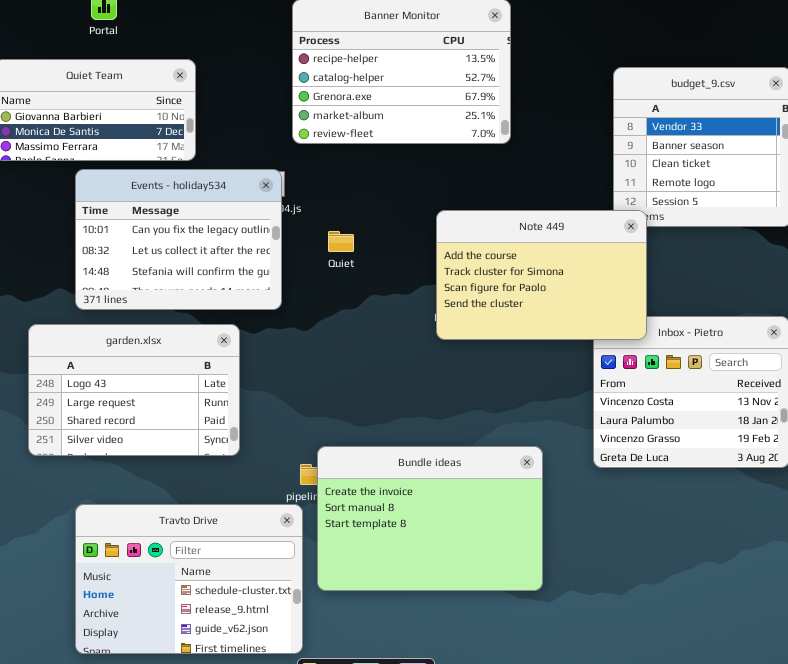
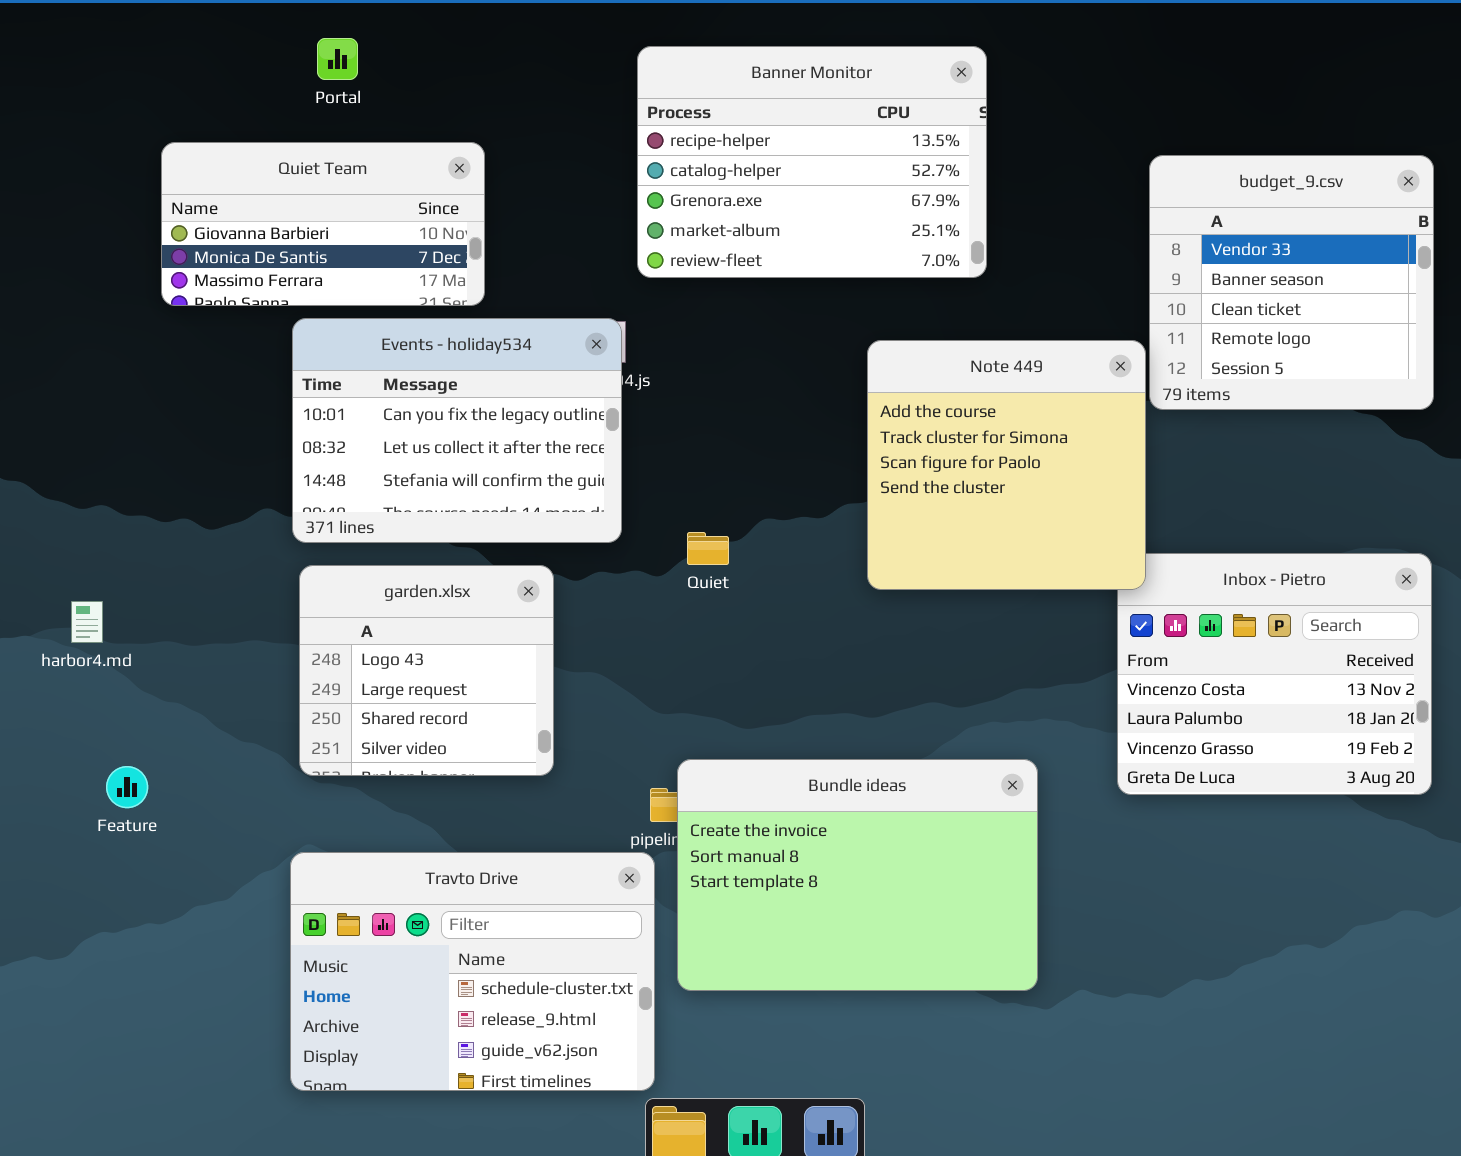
Note 449: [436,210,647,340] -> [867,340,1146,590], resized
Quiet: [328,231,354,252] -> [687,532,729,565], moved
garden.xlsx: [28,324,240,456] -> [299,565,554,776], resized

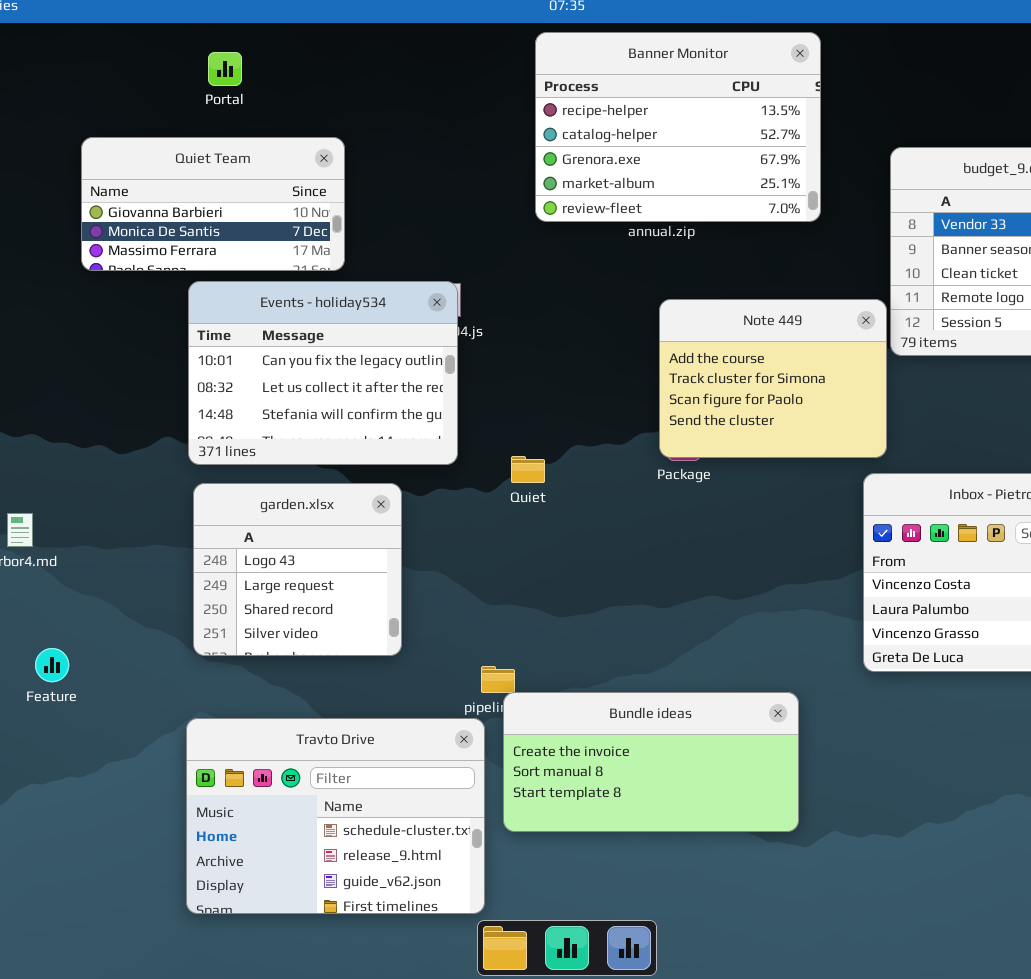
Banner Monitor: [637,46,987,278] -> [535,32,821,222], moved
Note 449: [867,340,1146,590] -> [659,299,887,458], resized
Bundle ideas: [677,759,1038,991] -> [503,692,799,832], resized

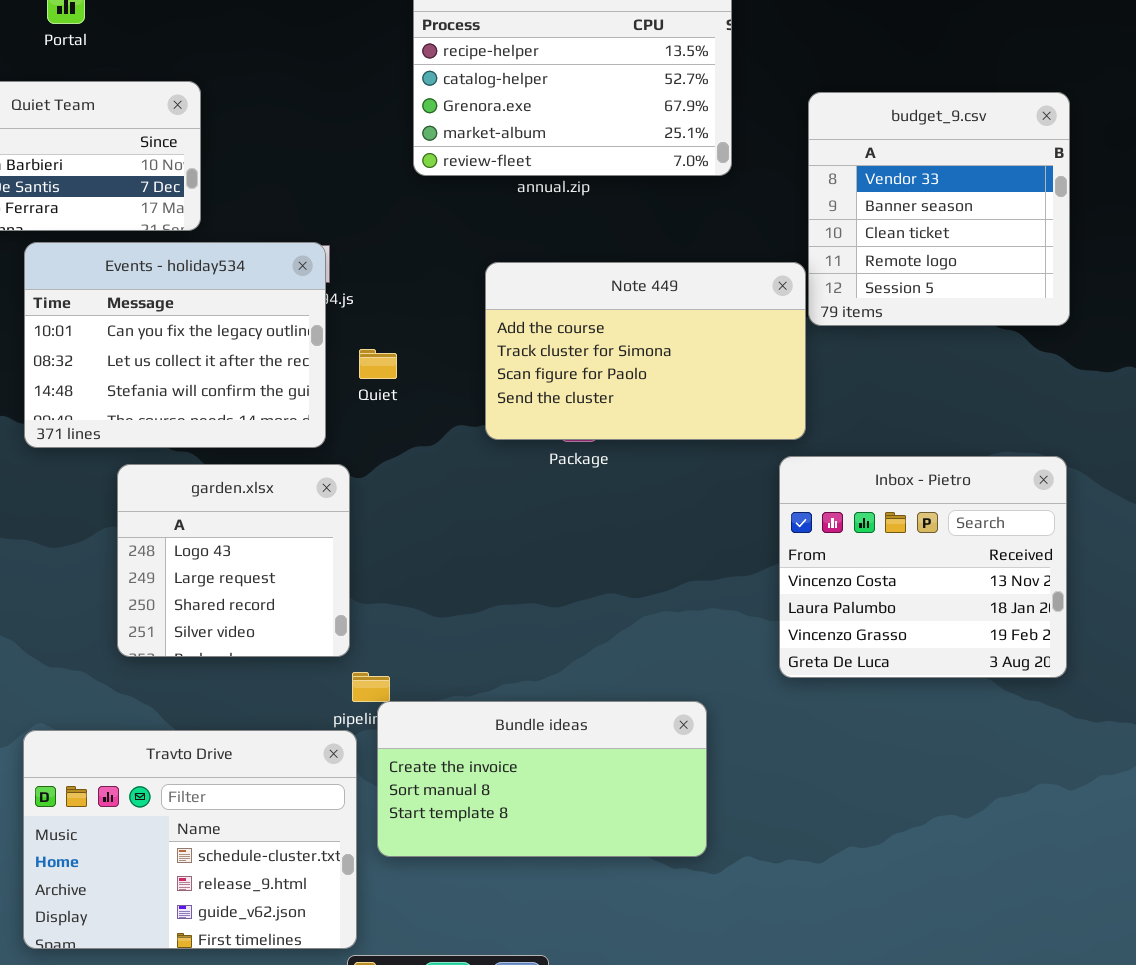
Note 449: [659,299,887,458] -> [485,262,806,440], resized
Quiet: [511,456,545,483] -> [359,349,397,379], moved
garden.xlsx: [193,483,402,656] -> [117,464,350,657], moved

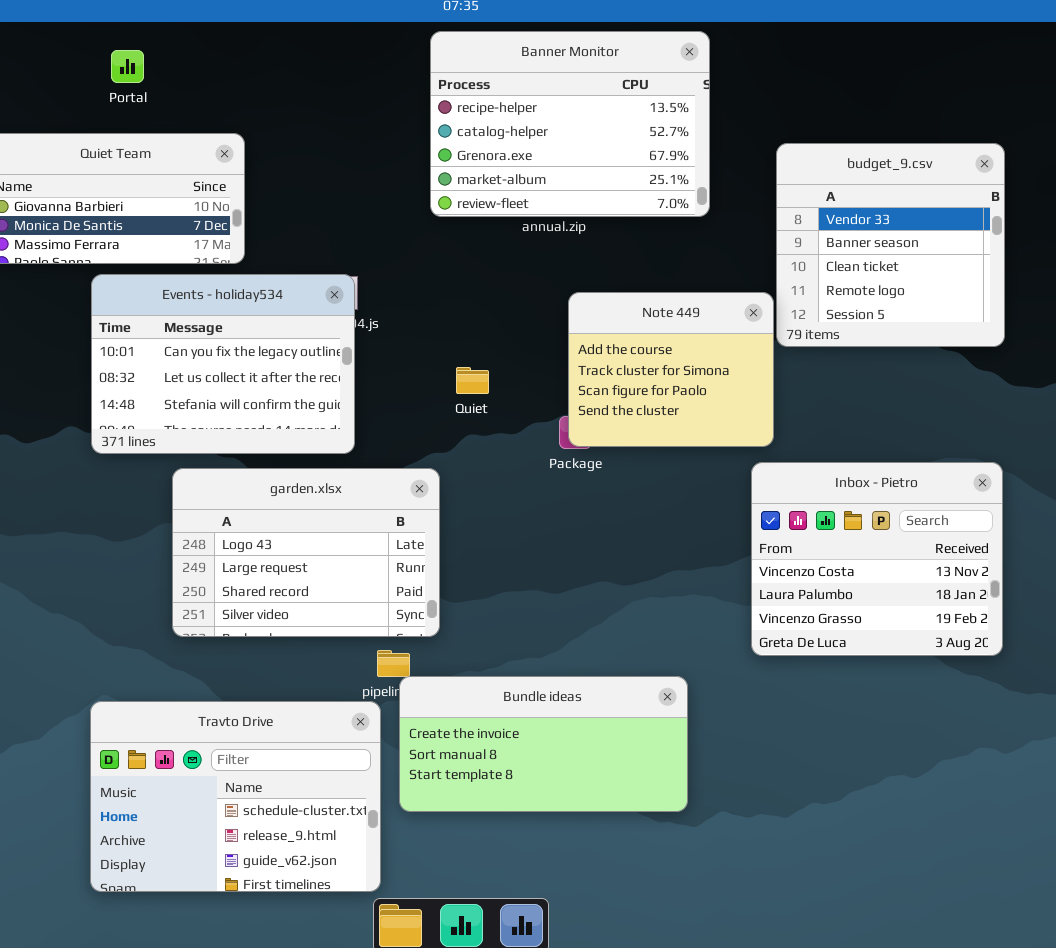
Note 449: [485,262,806,440] -> [568,292,774,447], resized
Quiet: [359,349,397,379] -> [456,367,489,394], moved
garden.xlsx: [117,464,350,657] -> [172,468,440,637], resized

